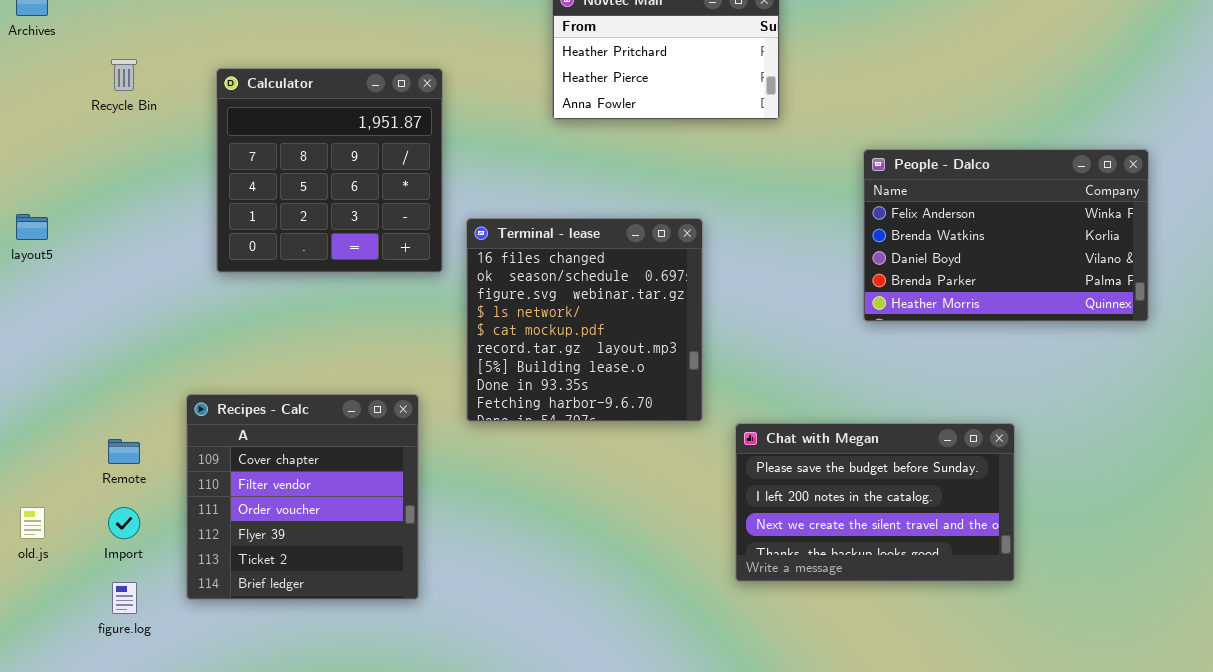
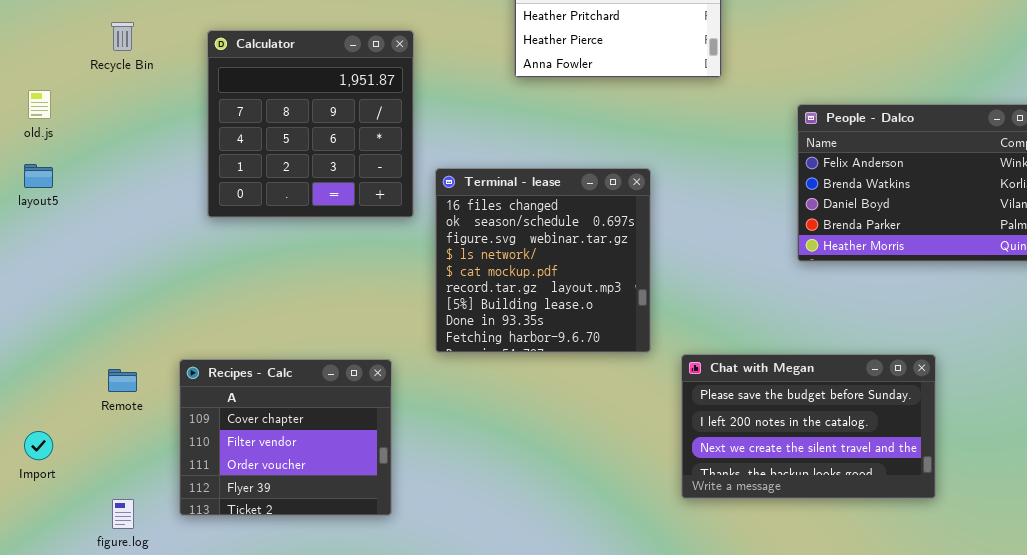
Recipes - Calc: [186,394,419,600] -> [179,359,392,516], resized
old.js: [20,507,45,539] -> [28,90,51,119], moved
Import: [108,507,140,539] -> [24,431,53,460], moved

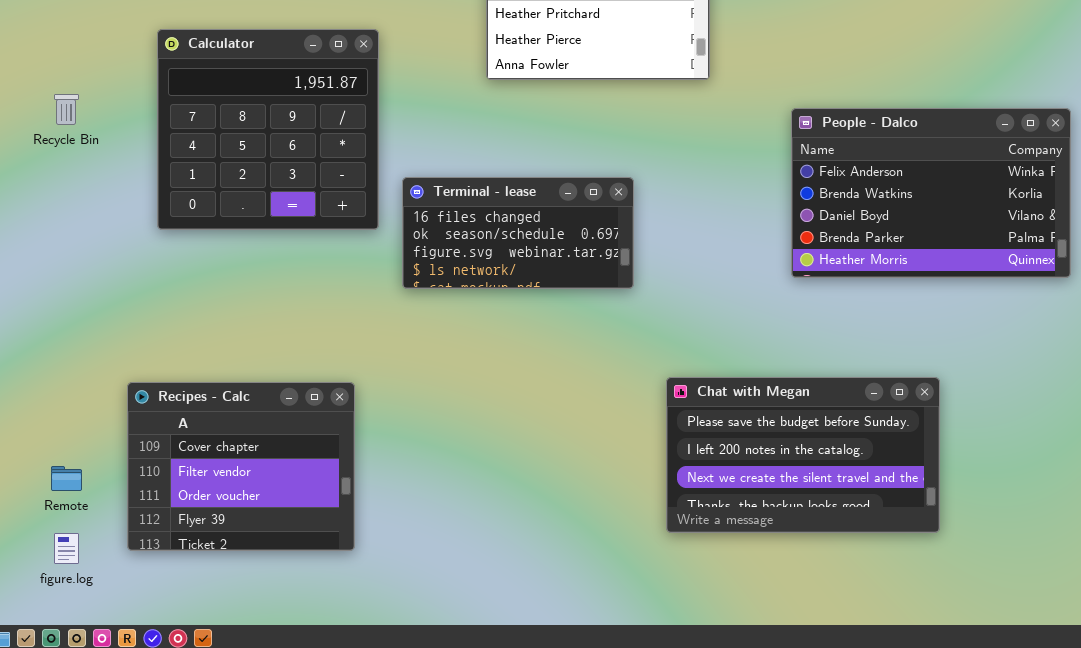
Recycle Bin: [111,22,134,51] -> [54,94,79,125], moved
Terminal - lease: [435,168,651,353] -> [402,177,634,289], resized
Remote: [108,369,137,392] -> [51,466,82,491], moved

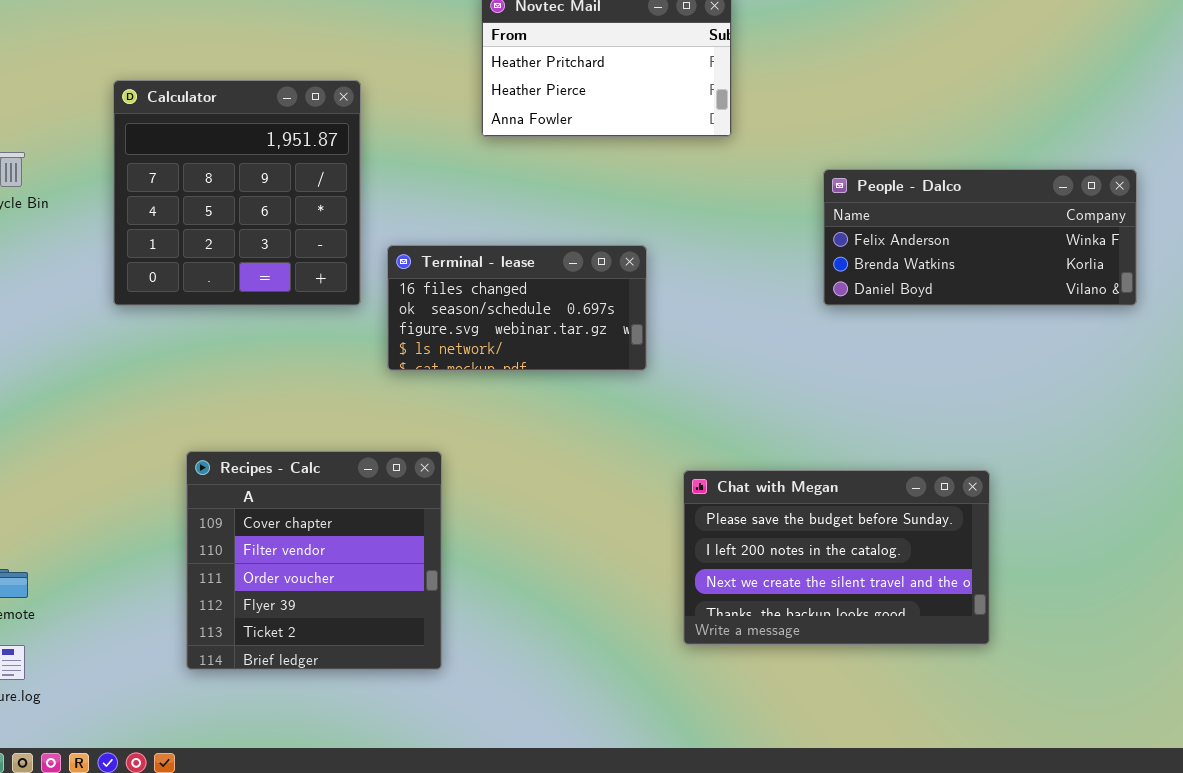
People - Dalco: [791,108,1071,278] -> [823,169,1137,306], resized
Recipes - Calc: [127,382,355,551] -> [186,451,442,670], moved, resized

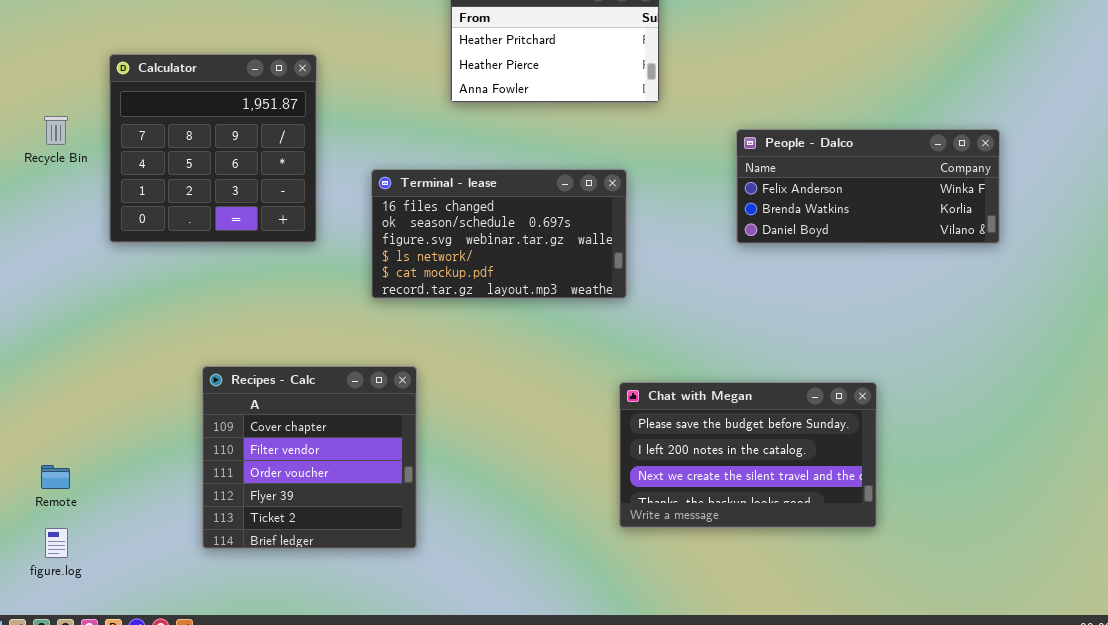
Calculator: [113,80,361,306] -> [109,54,317,243], moved
Terminal - lease: [387,245,647,371] -> [371,169,627,299], resized

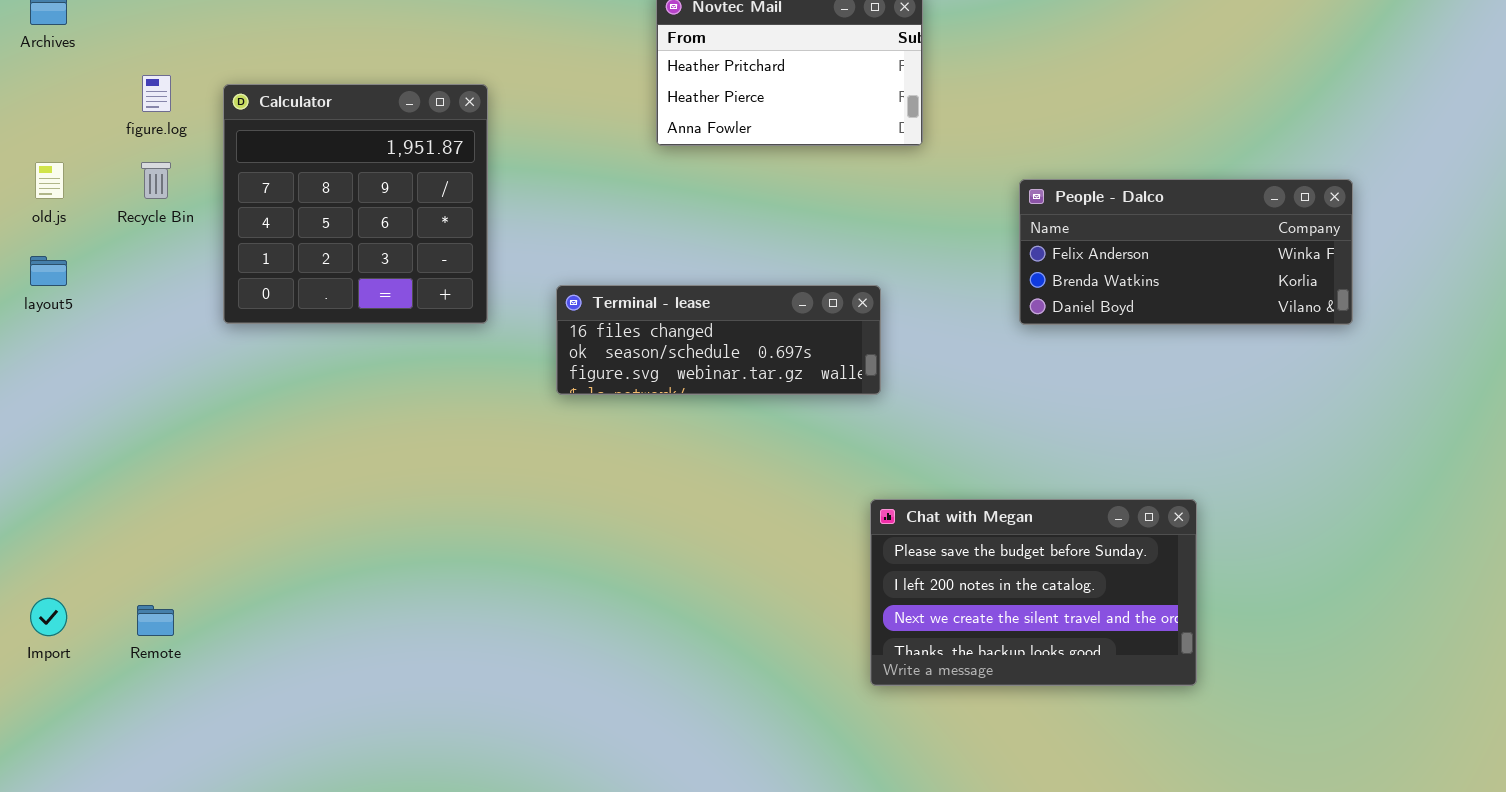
Terminal - lease: [371,169,627,299] -> [556,285,881,395], resized
Recipes - Calc: [202,366,417,549] -> none, closed
figure.log: [45,528,68,558] -> [142,75,171,112], moved

